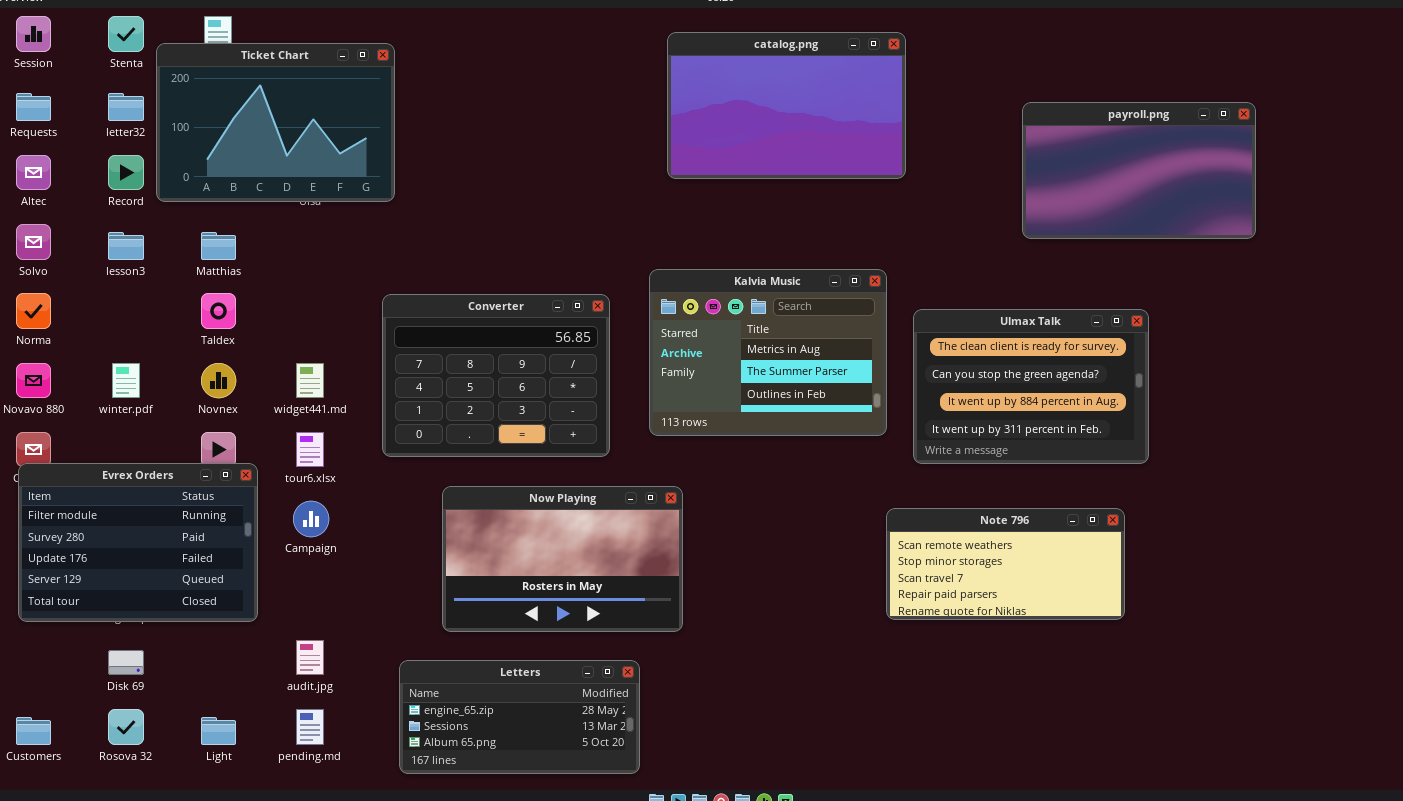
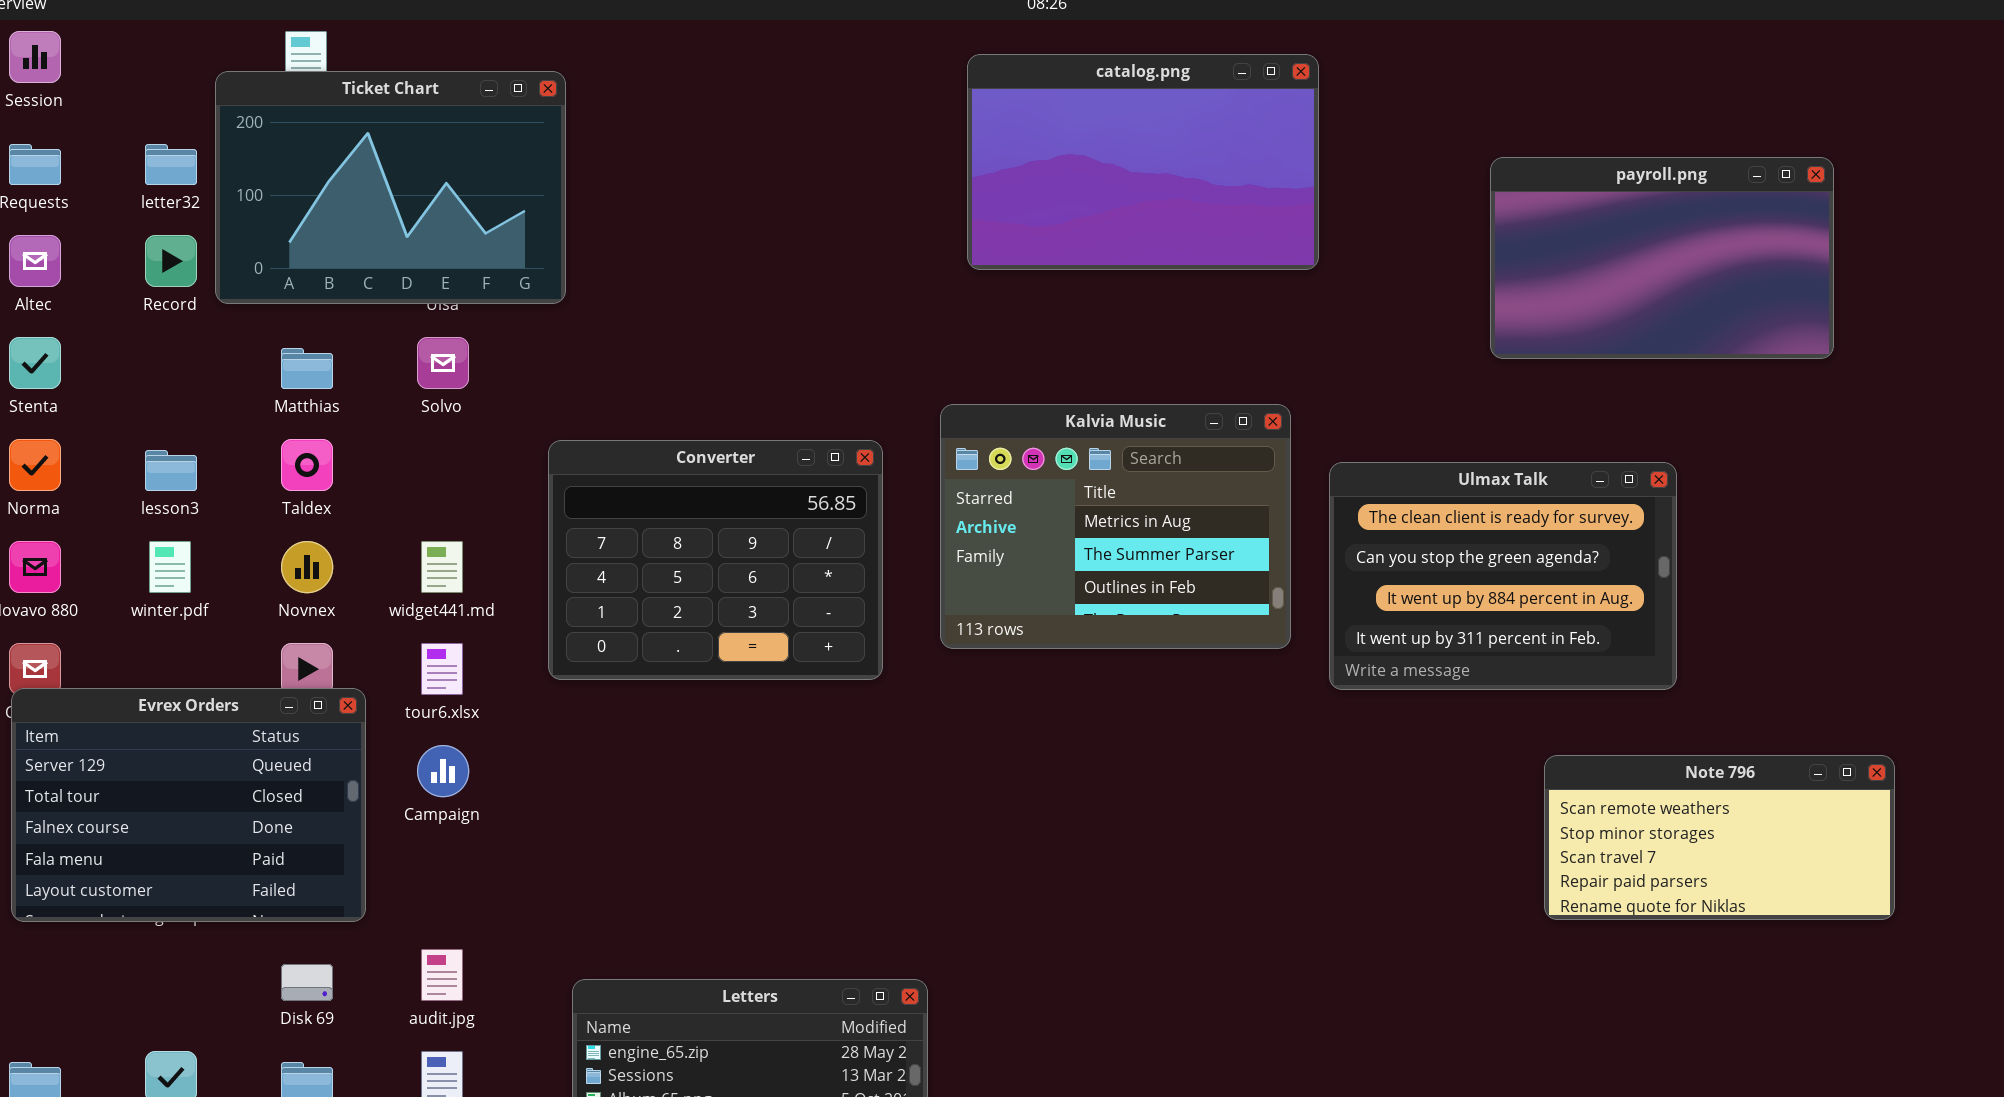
Stenta: [108,16,144,52] -> [9,337,61,389], moved
Solvo: [16,224,51,260] -> [417,337,469,389], moved
lesson3: [108,232,144,260] -> [145,450,197,491], moved
Evrex Orders: [18,463,258,622] -> [11,688,366,922], scrolled down 3 rows
Now Playing: [442,486,683,632] -> none, closed
Note 796: [886,508,1125,620] -> [1544,755,1895,920], moved
Disk 69: [108,650,144,675] -> [281,964,333,1001], moved

